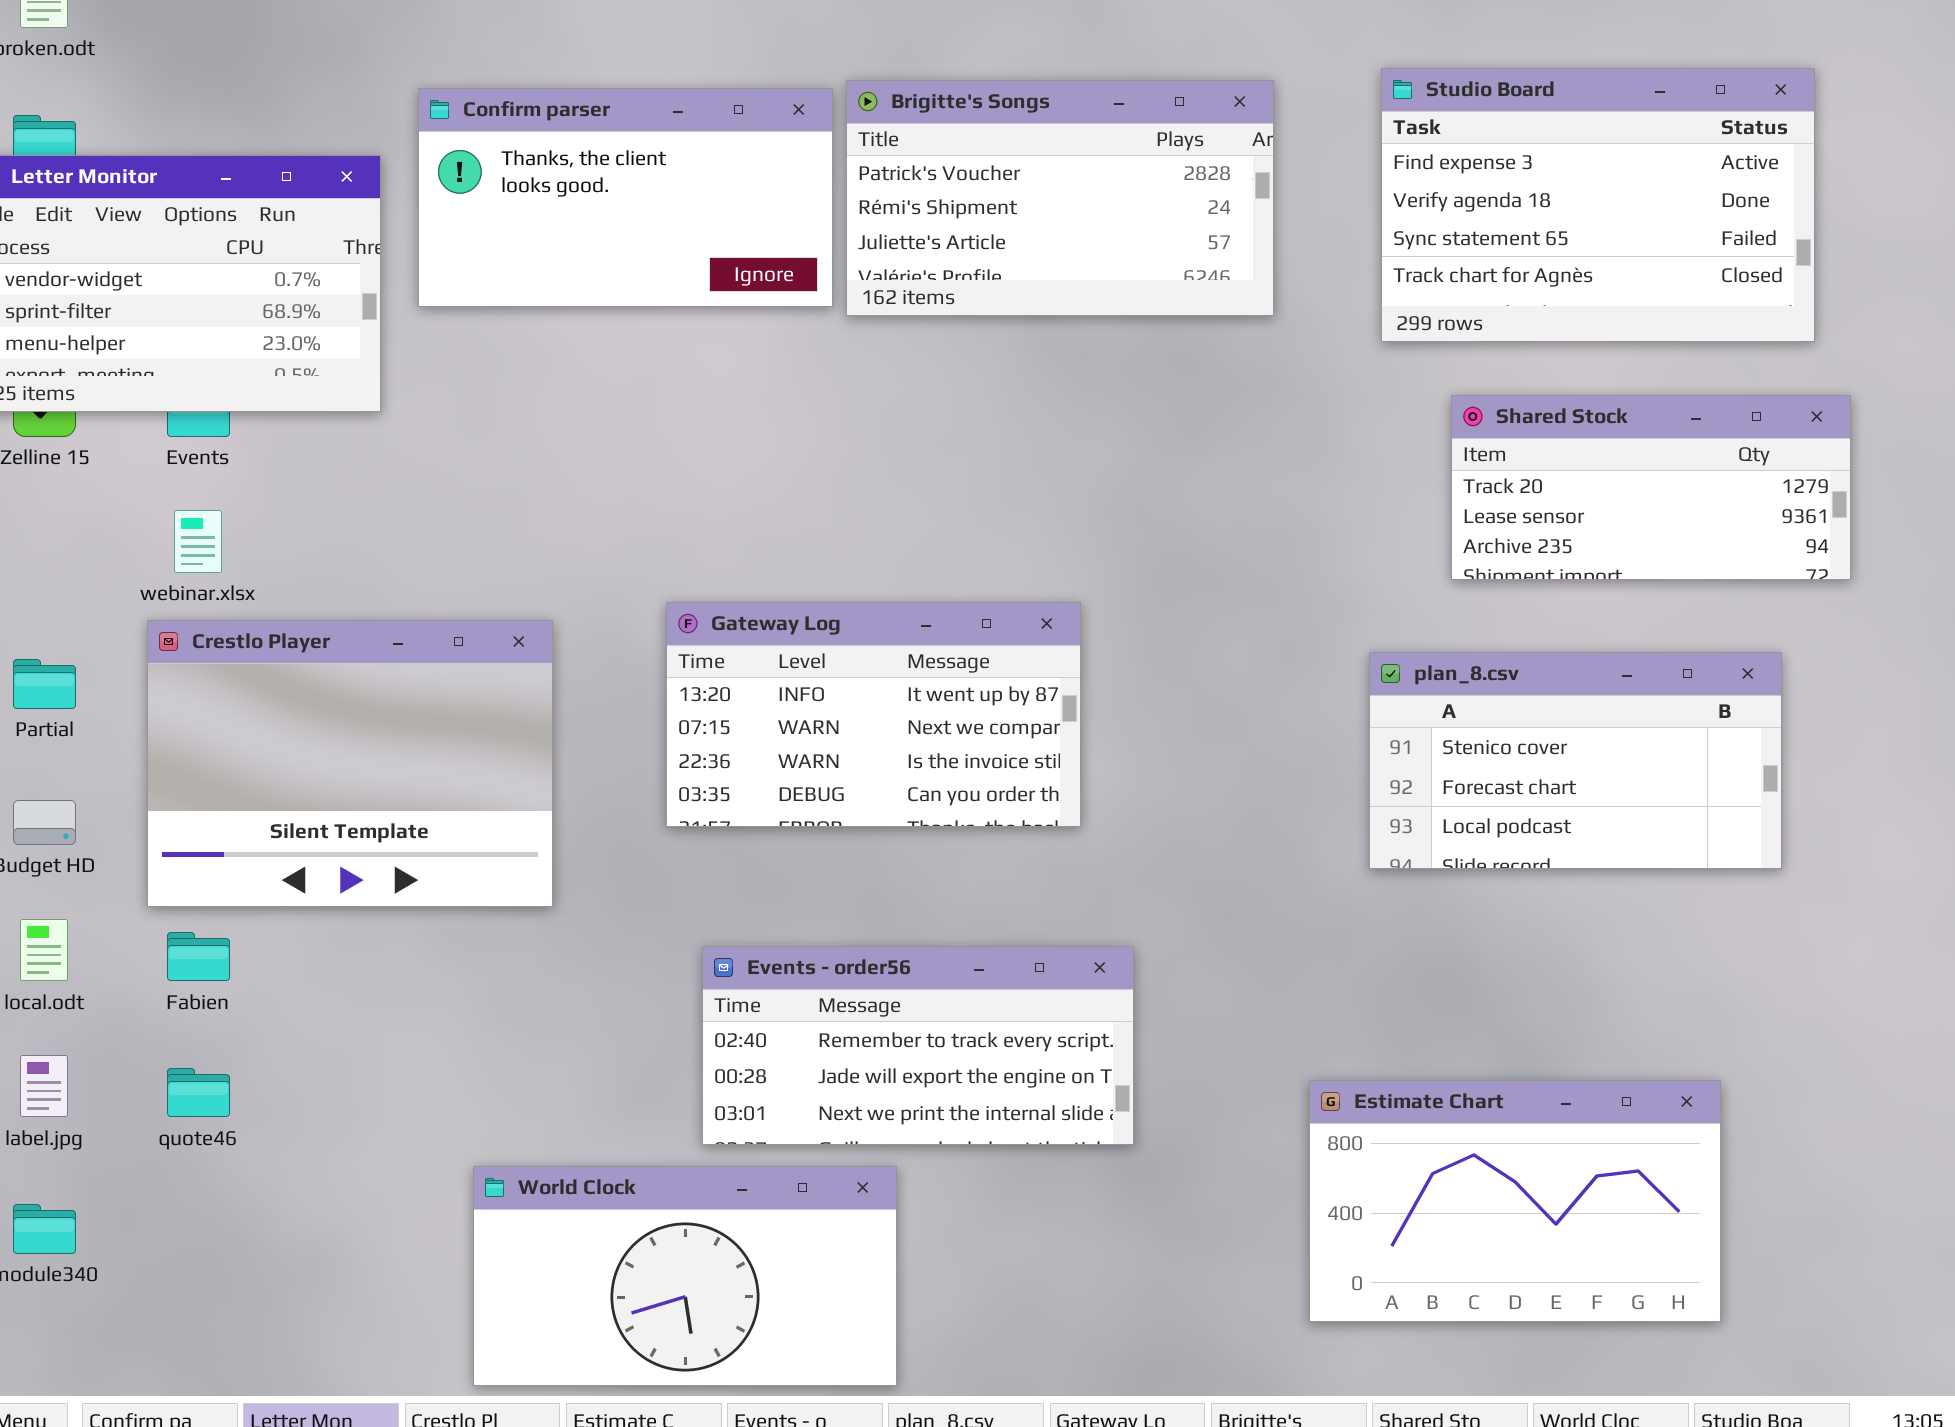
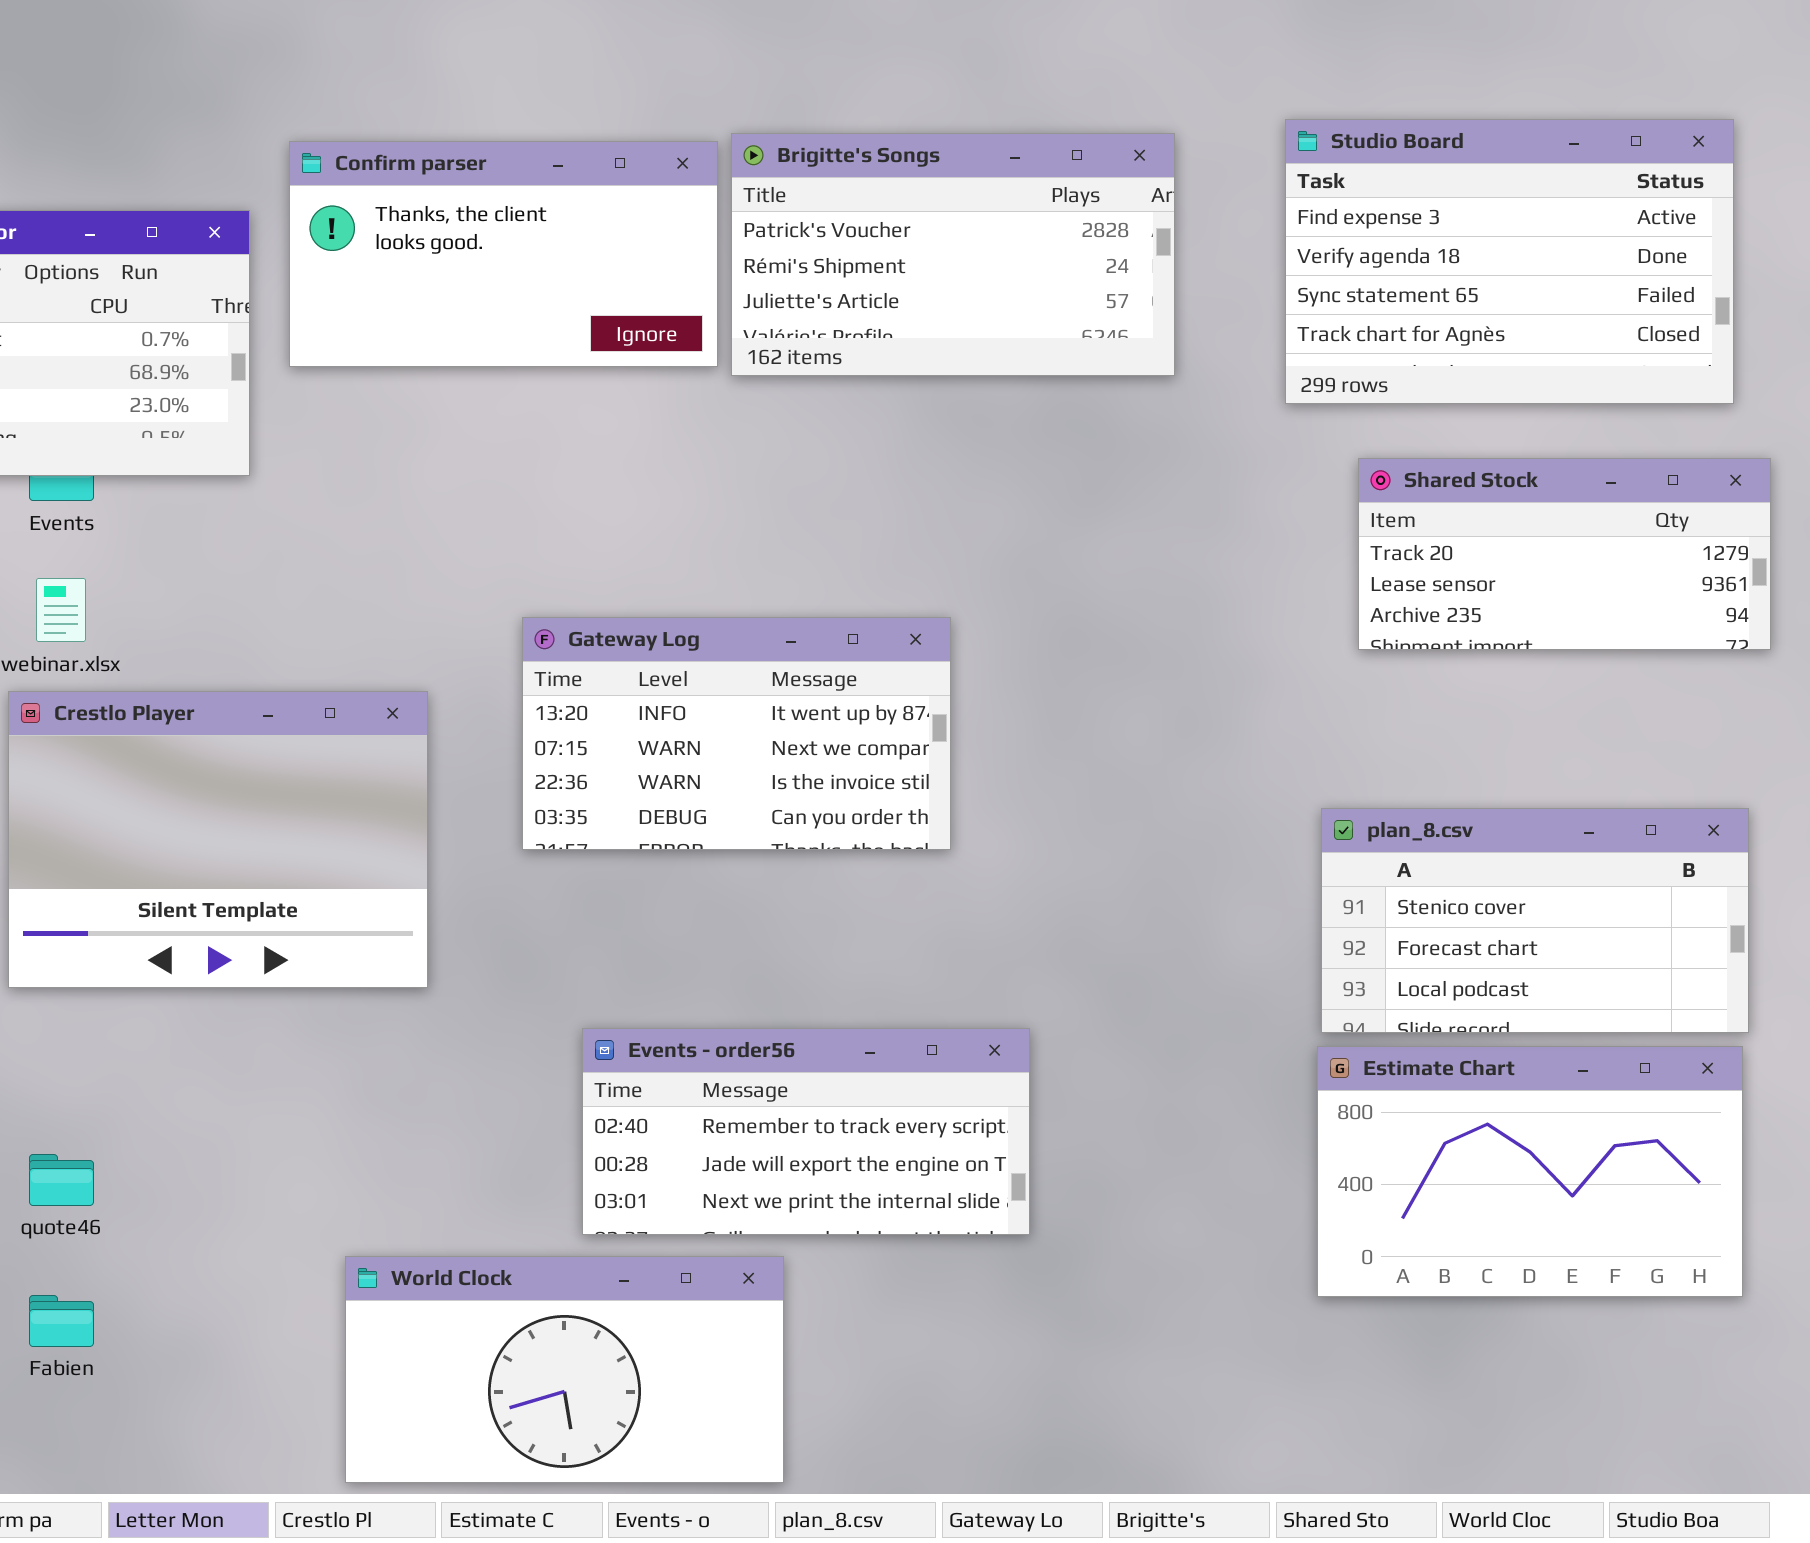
Gateway Log: [666,602,1081,827] -> [522,617,951,850], moved
plan_8.csv: [1369,652,1782,869] -> [1321,808,1749,1033], moved
Fabien: [167,932,230,981] -> [29,1295,94,1347], moved
Estimate Chart: [1309,1080,1721,1322] -> [1317,1046,1743,1297], moved

